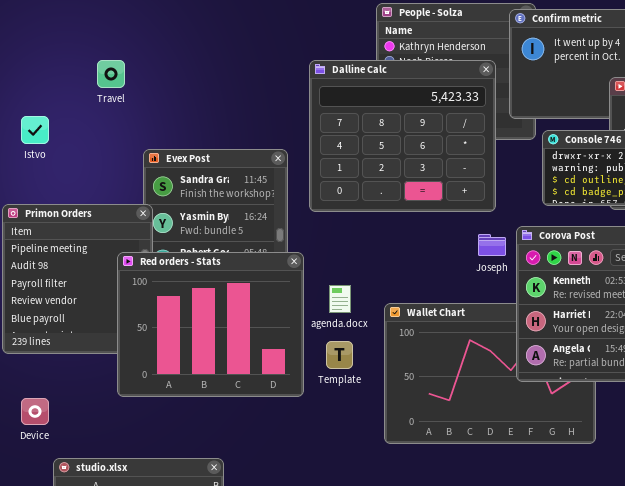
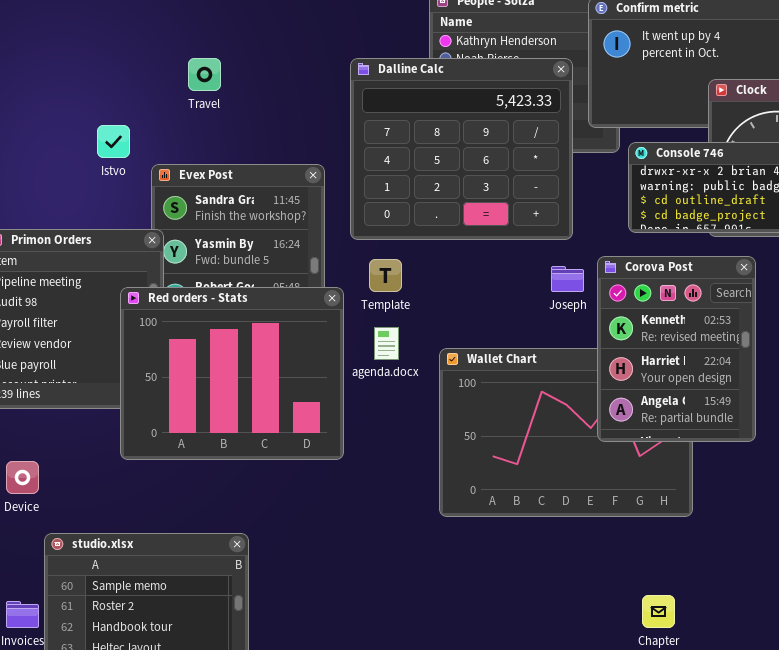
Travel: [97,60,125,88] -> [188,58,221,91], moved
Istvo: [21,116,49,144] -> [97,125,130,158], moved
Template: [326,341,353,369] -> [369,259,402,292], moved

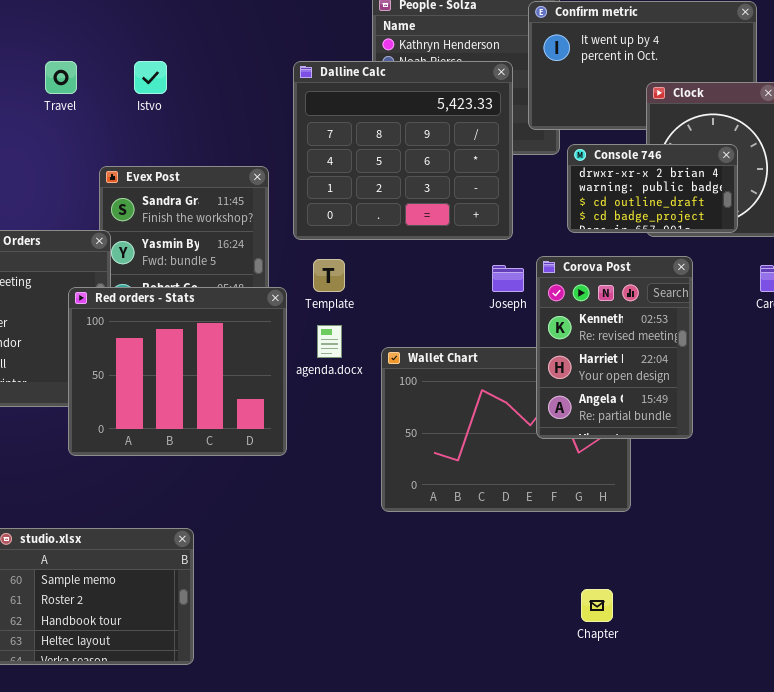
Travel: [188,58,221,91] -> [45,61,77,94], moved
Istvo: [97,125,130,158] -> [134,61,167,94], moved

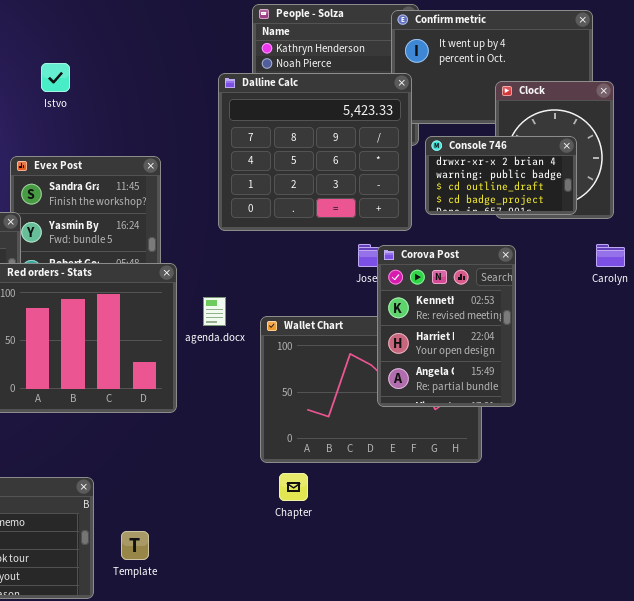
Dalline Calc: [293,61,513,240] -> [218,73,412,231], moved
Corova Post: [536,256,693,439] -> [377,245,516,407], moved
Template: [313,259,345,292] -> [121,531,149,560], moved
Chapter: [581,589,613,622] -> [279,473,308,501], moved

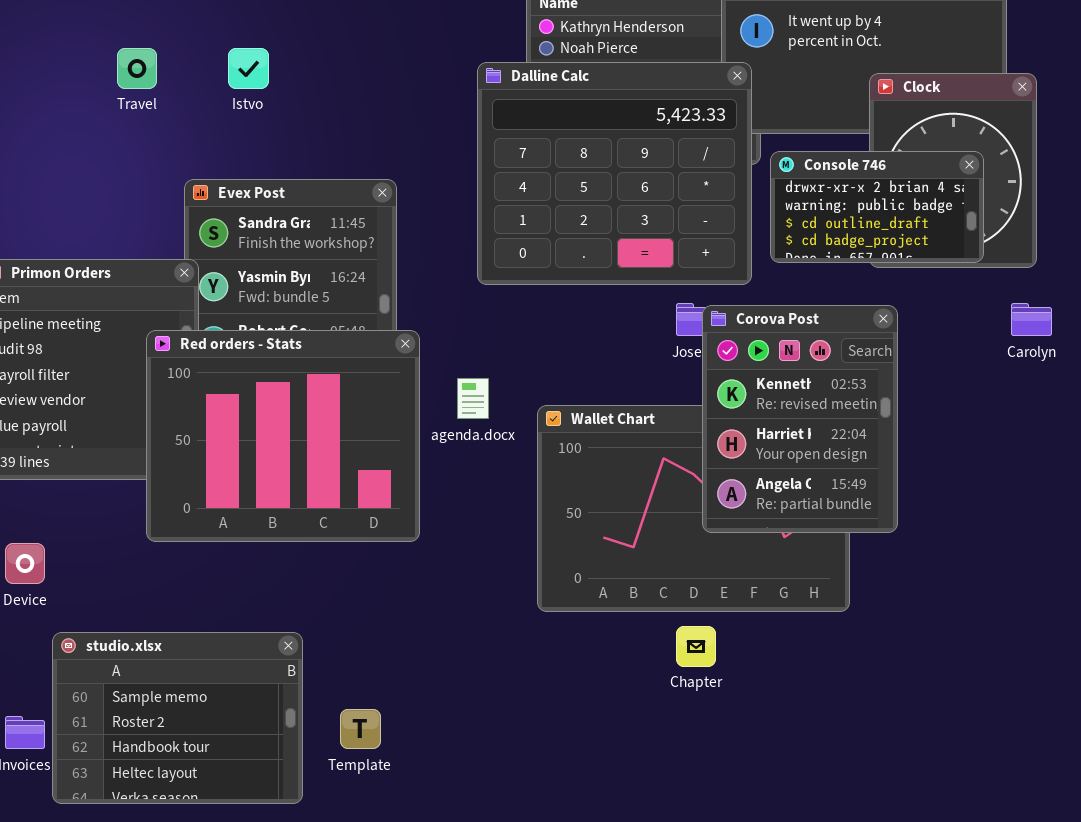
Chapter: [279,473,308,501] -> [676,626,716,667], moved

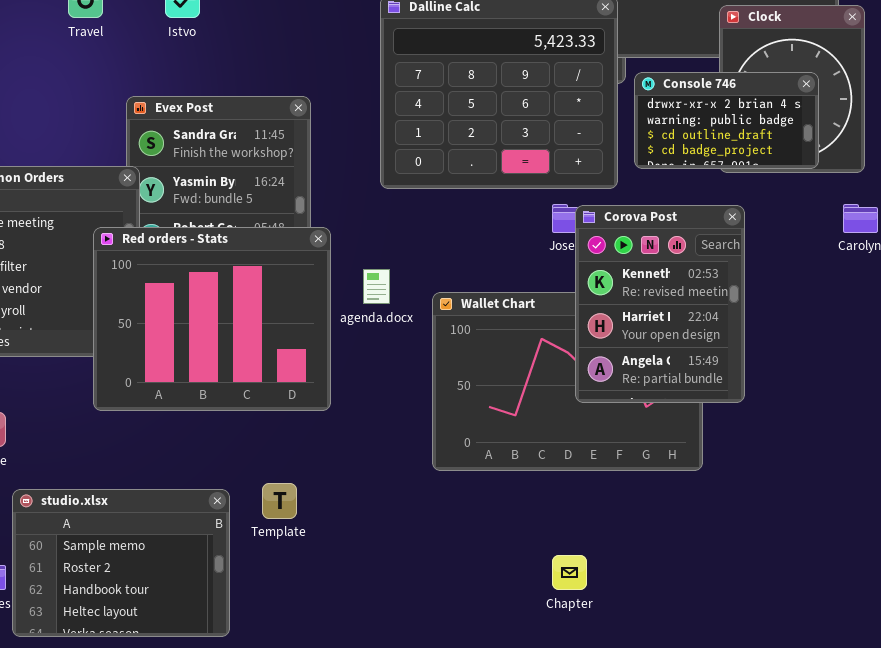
Chapter: [676,626,716,667] -> [552,555,587,590], moved
Template: [340,709,381,749] -> [262,483,297,519], moved

